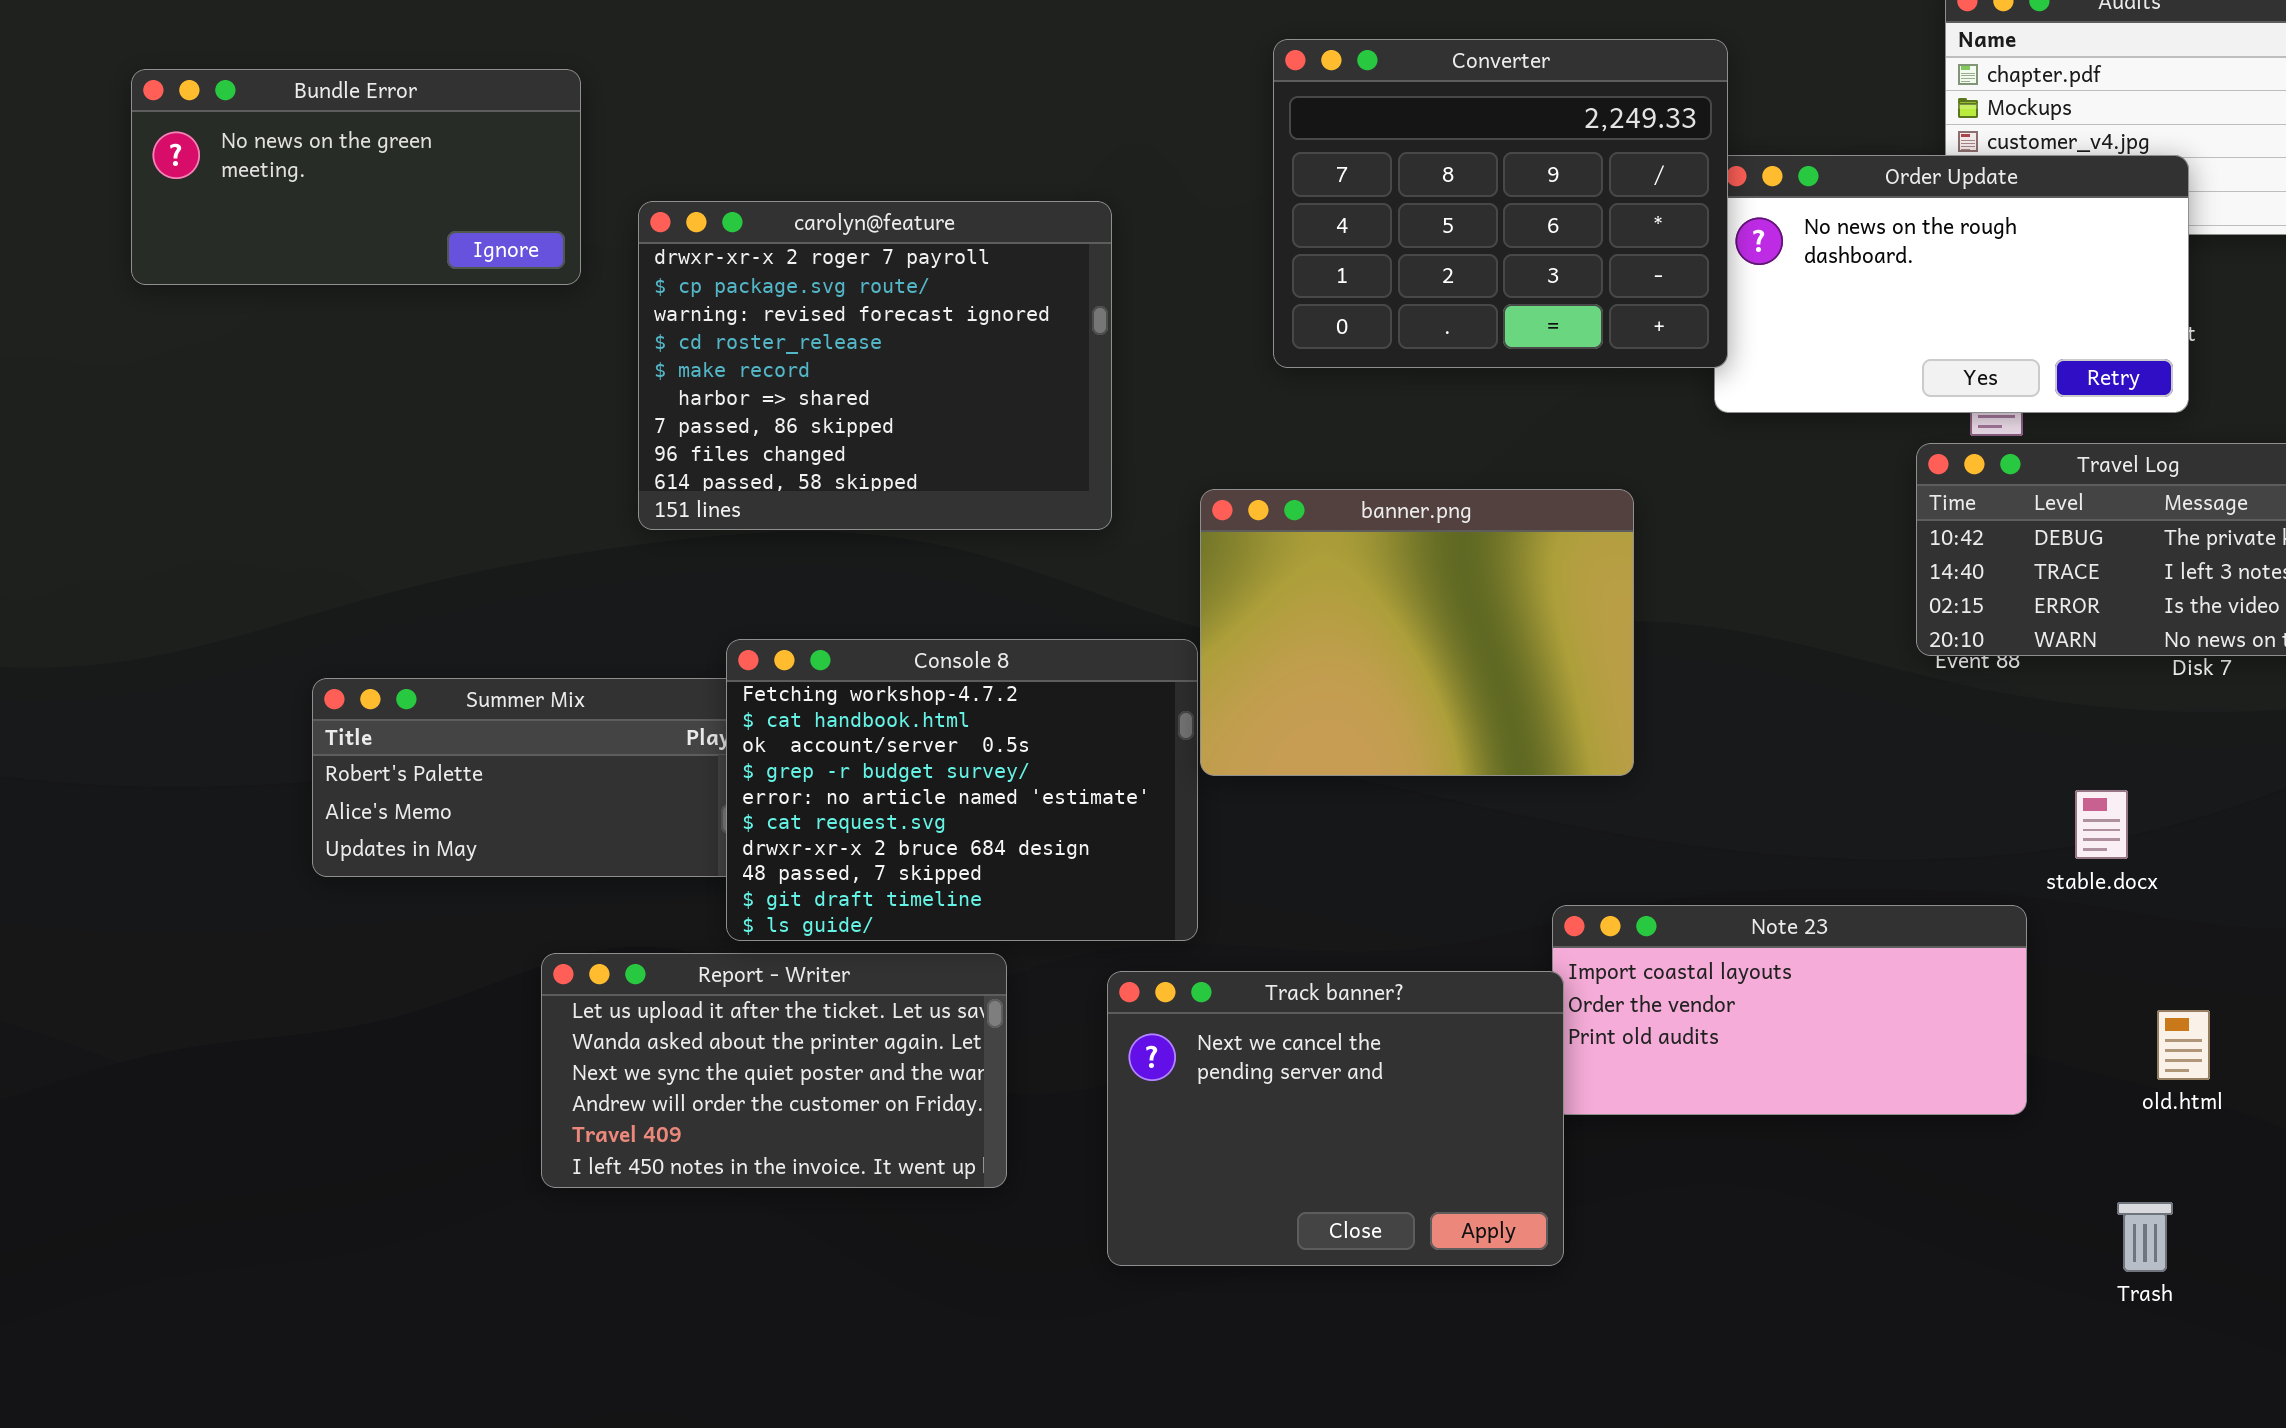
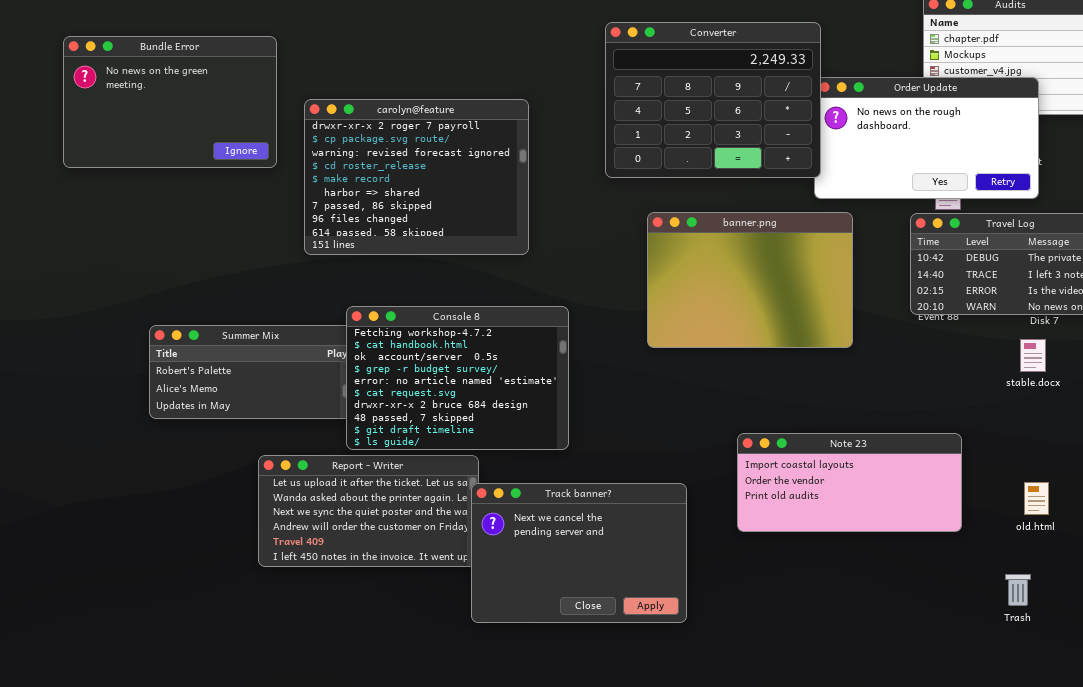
Bundle Error: [131,69,581,285] -> [63,36,277,168], resized
banner.png: [1200,489,1634,776] -> [647,212,853,348], moved
stable.docx: [2075,790,2128,859] -> [1020,339,1046,372], moved
Track banner?: [1107,971,1564,1266] -> [471,483,687,623], moved

